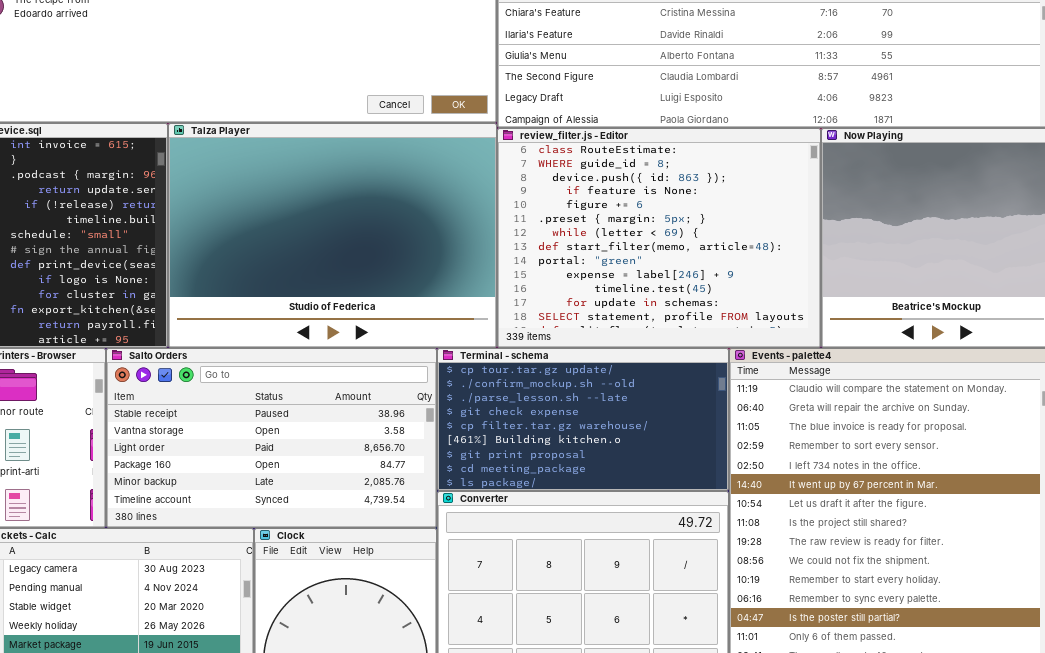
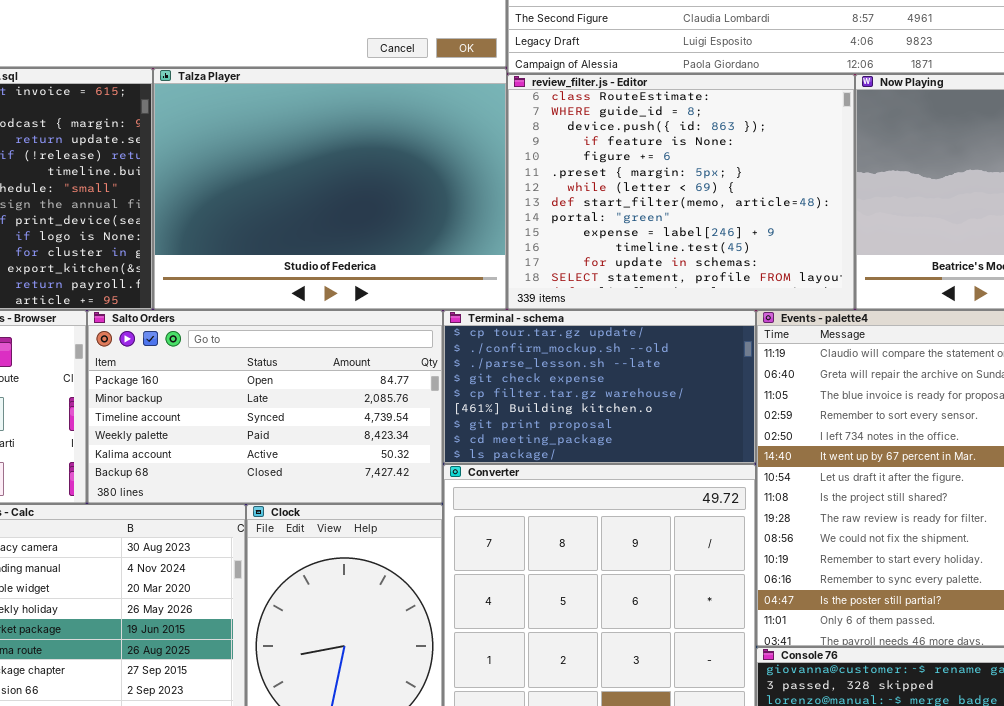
Salto Orders: [106,348,437,528] -> [87,310,443,504], scrolled down 3 rows

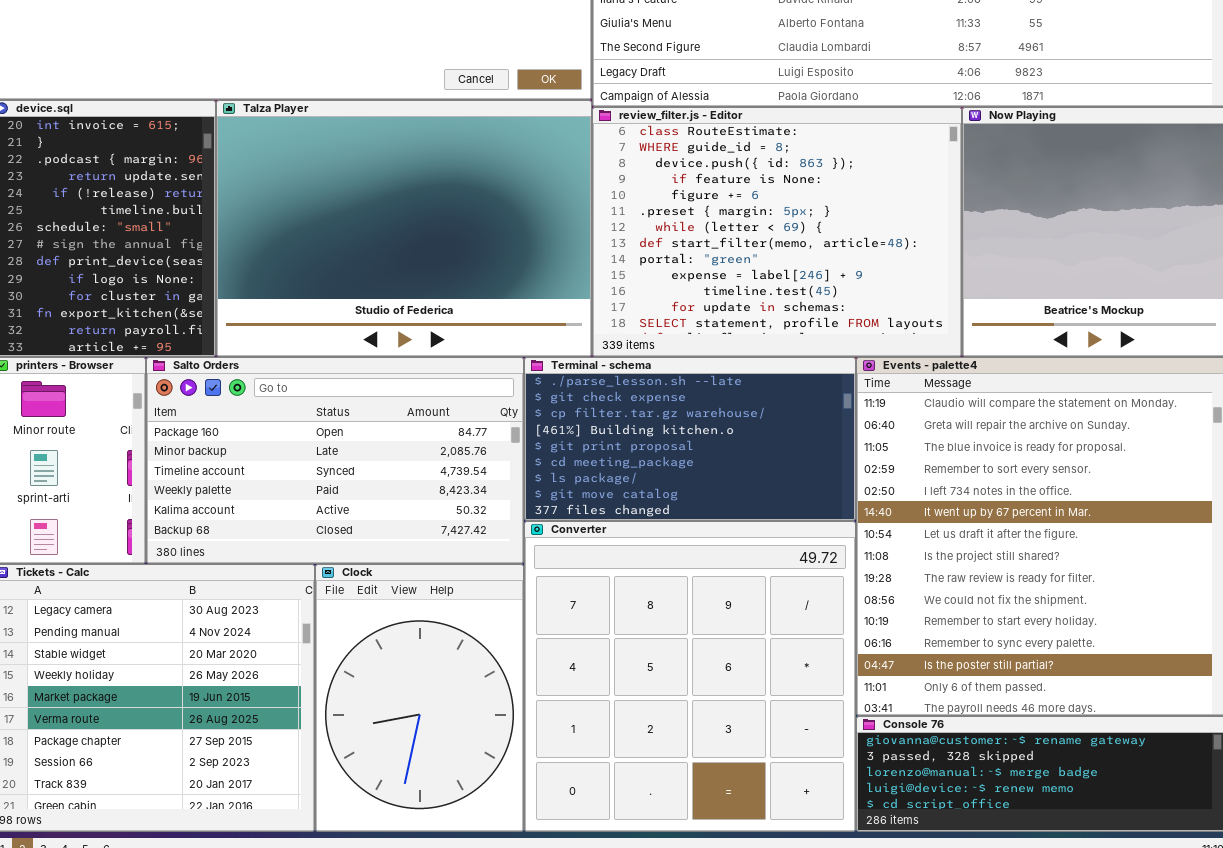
Terminal - schema: [443,310,756,464] -> [524,357,856,521], scrolled down 2 rows

